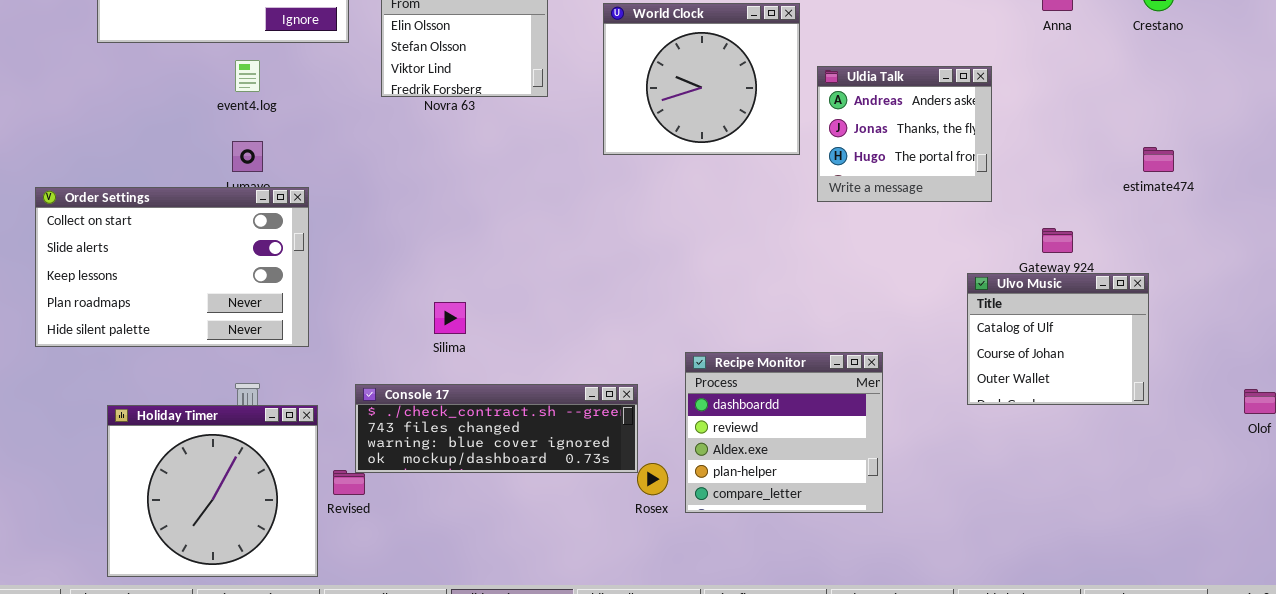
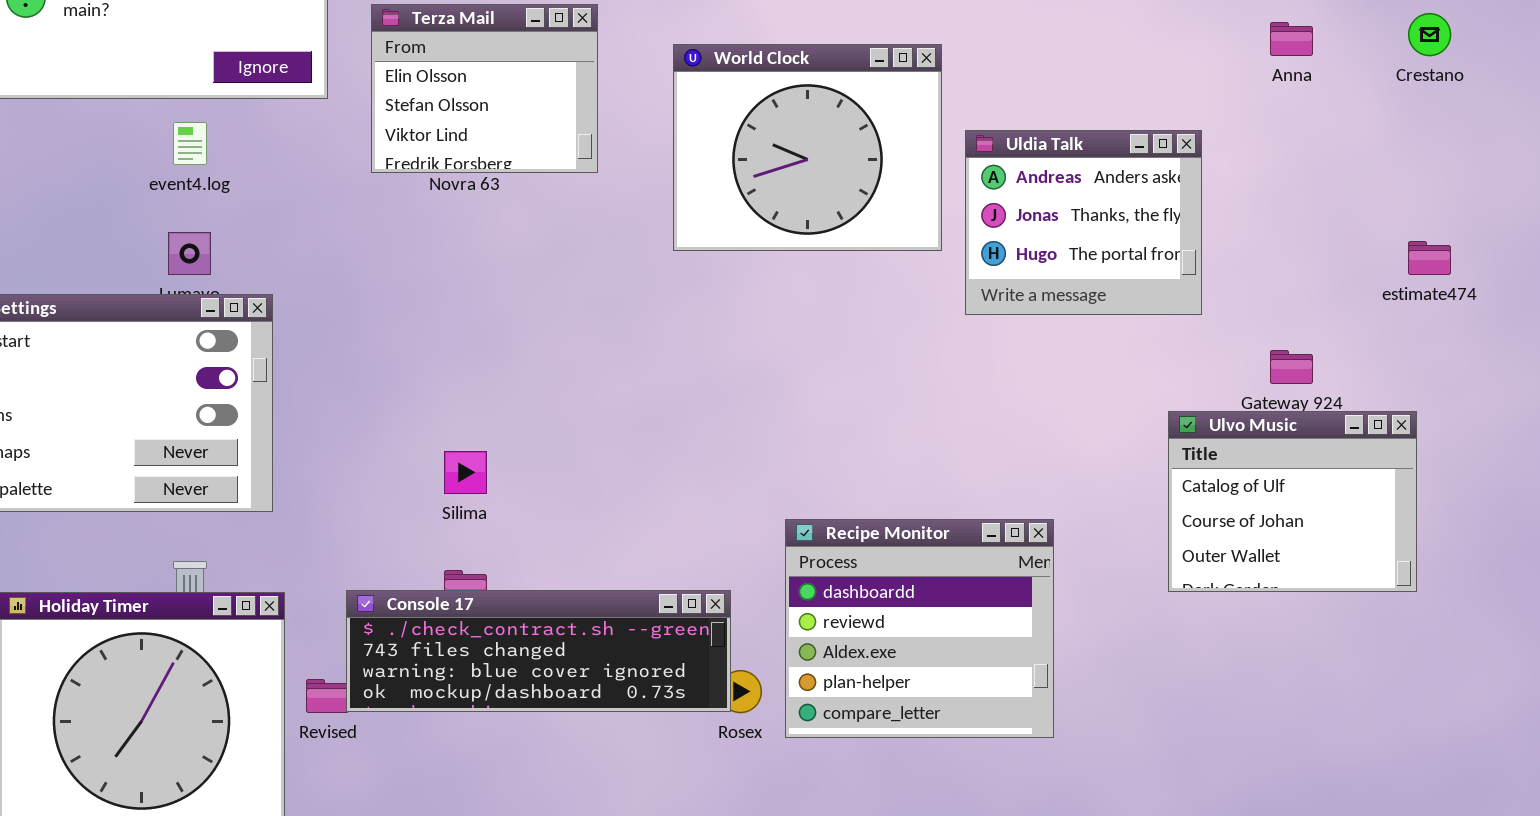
Console 17: [355,384,638,473] -> [346,590,731,712], moved

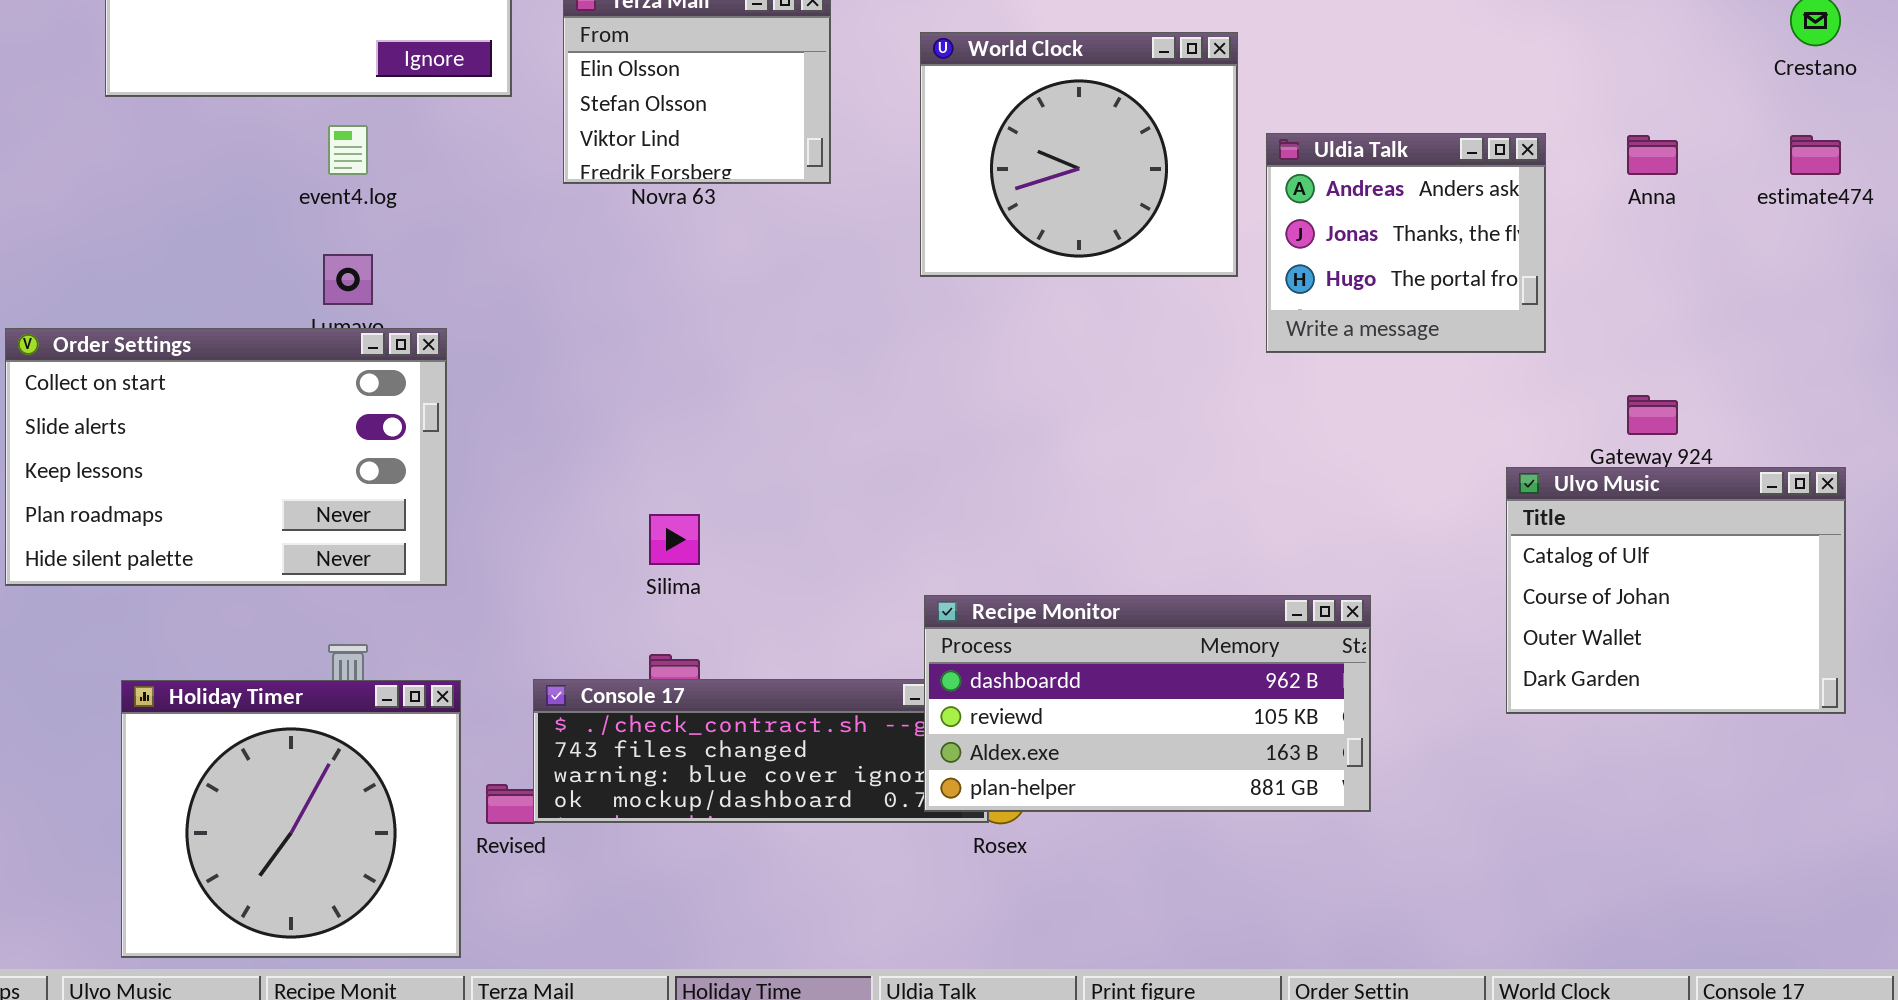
Anna: [1270,22,1313,56] -> [1627,135,1678,175], moved
estimate474: [1408,241,1451,275] -> [1790,135,1841,175], moved
Ulvo Music: [1168,411,1417,592] -> [1506,467,1846,714], resized
Recipe Monitor: [785,519,1054,738] -> [924,595,1371,812], resized

